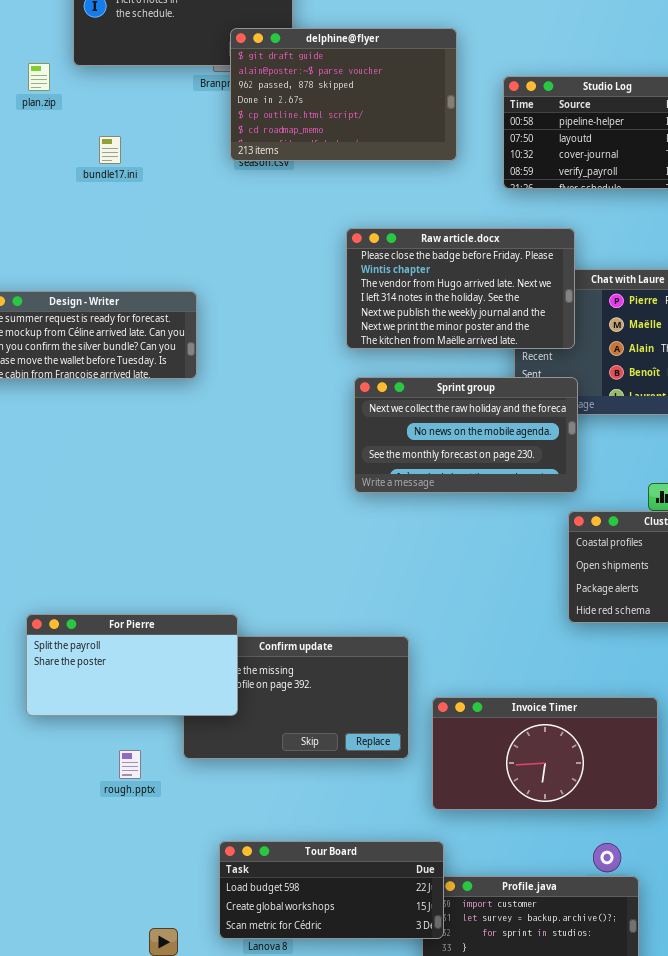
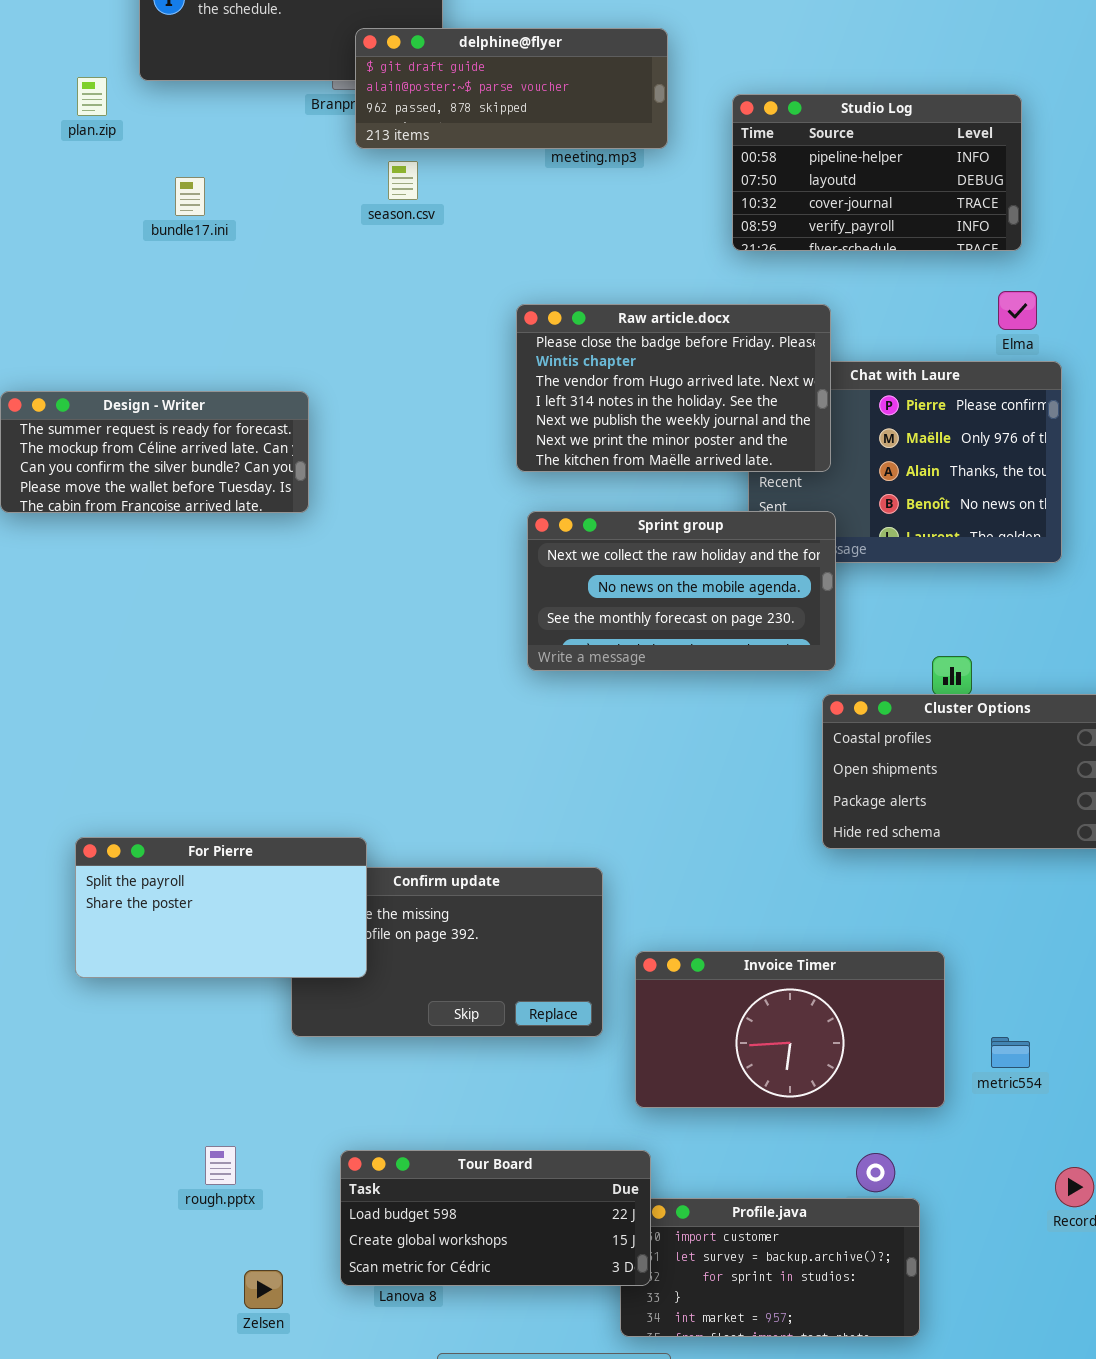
delphine@flyer: [230,28,457,161] -> [355,28,668,149], resized
rough.pptx: [119,750,141,779] -> [205,1146,236,1185], moved

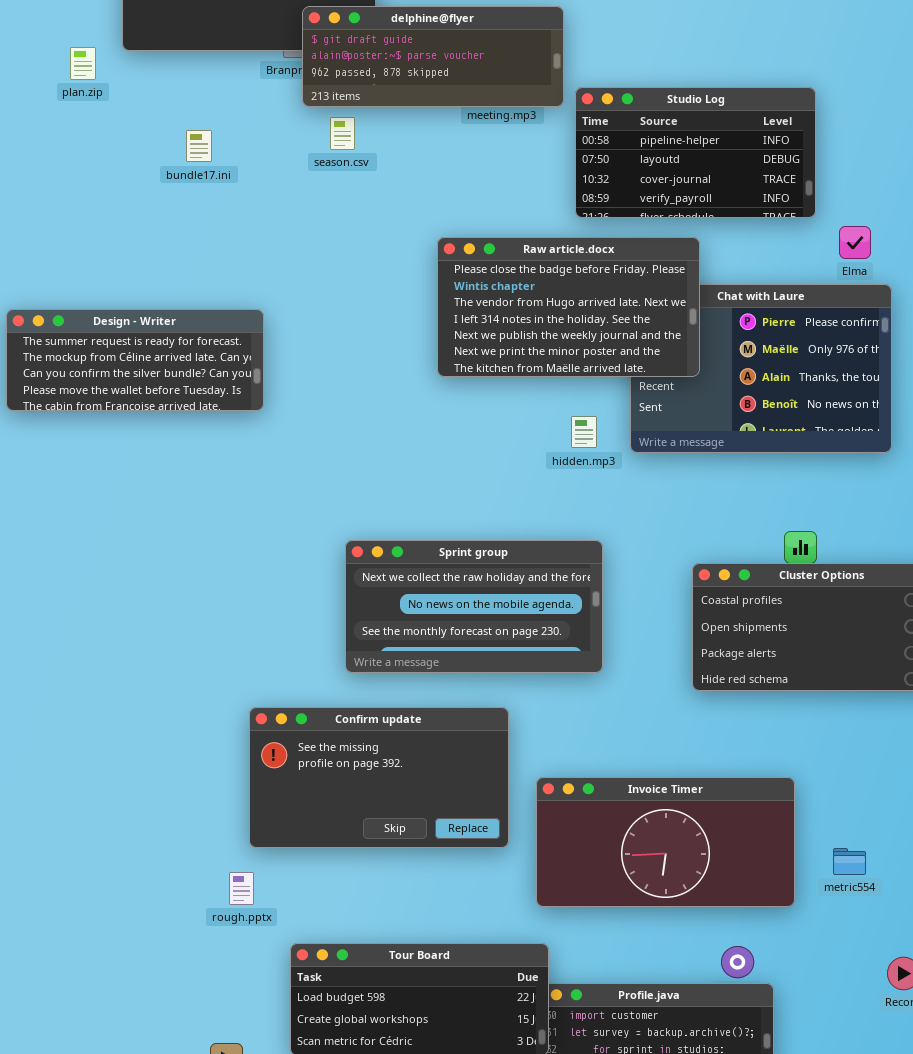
Studio Log: [732,94,1022,251] -> [575,87,816,218], moved
bundle17.ini: [175,177,205,216] -> [186,130,212,162], moved
Sprint group: [527,511,836,671] -> [345,540,603,673], moved
For Pierre: [75,837,367,978] -> none, closed
rough.pptx: [205,1146,236,1185] -> [229,872,254,905], moved

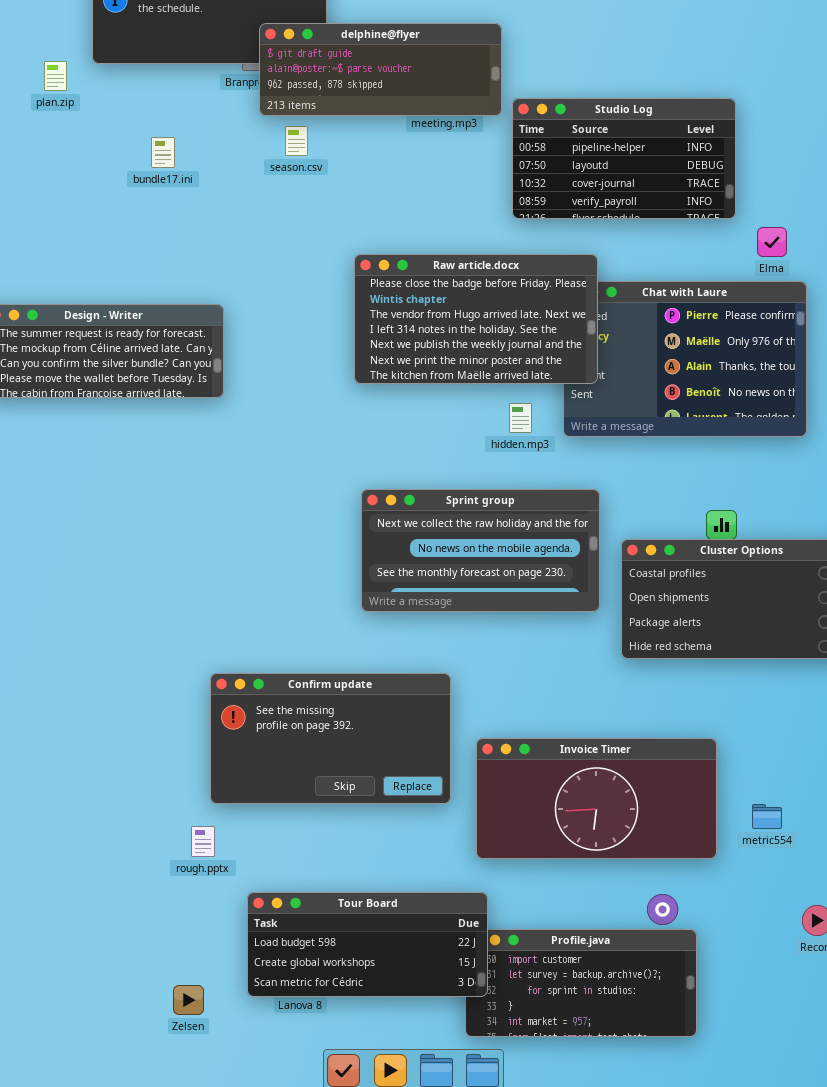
Raw article.docx: [437,237,700,377] -> [354,254,598,384], moved
Sprint group: [345,540,603,673] -> [361,489,600,612], moved

